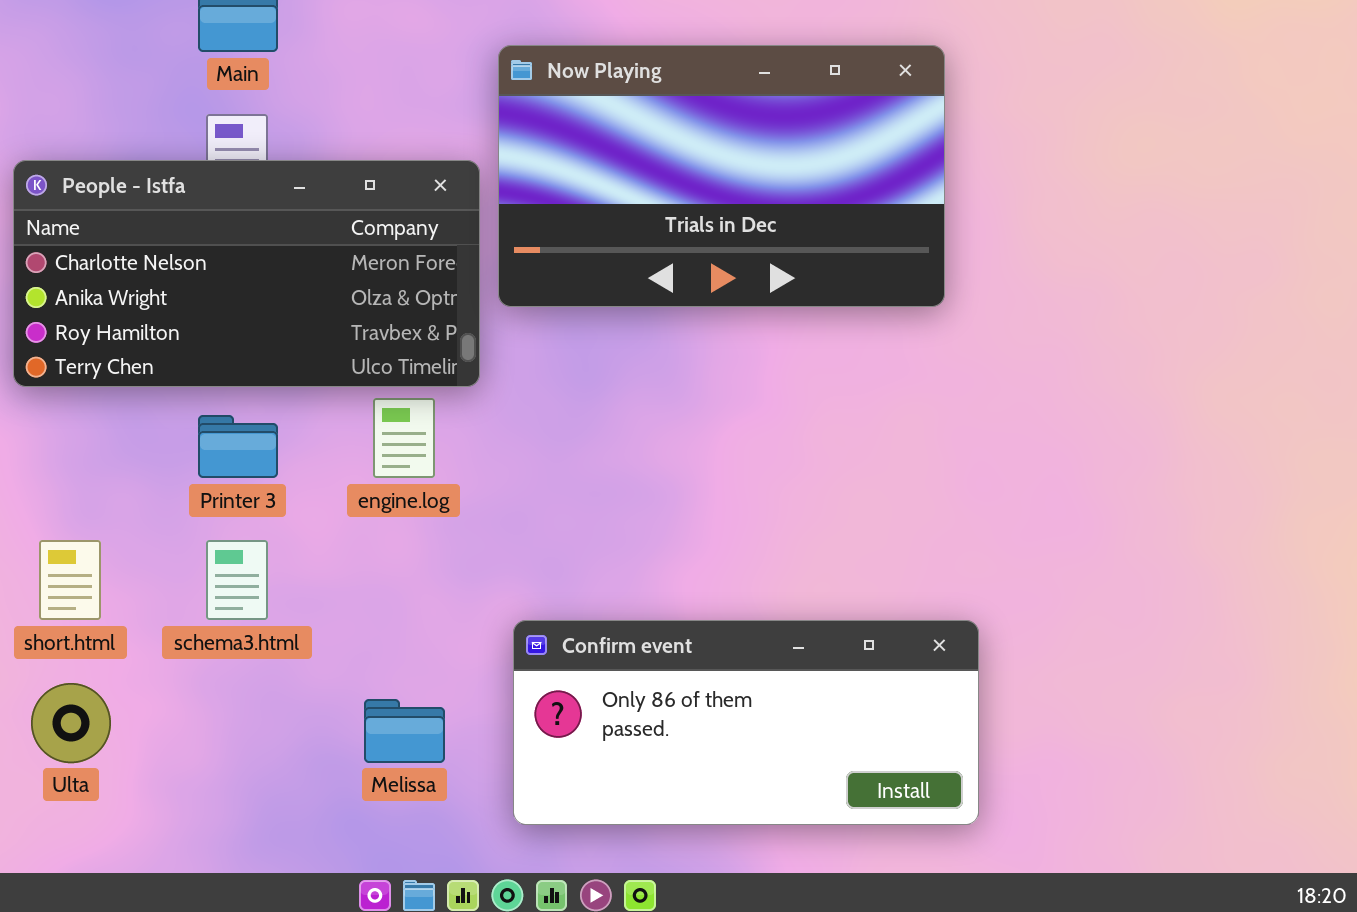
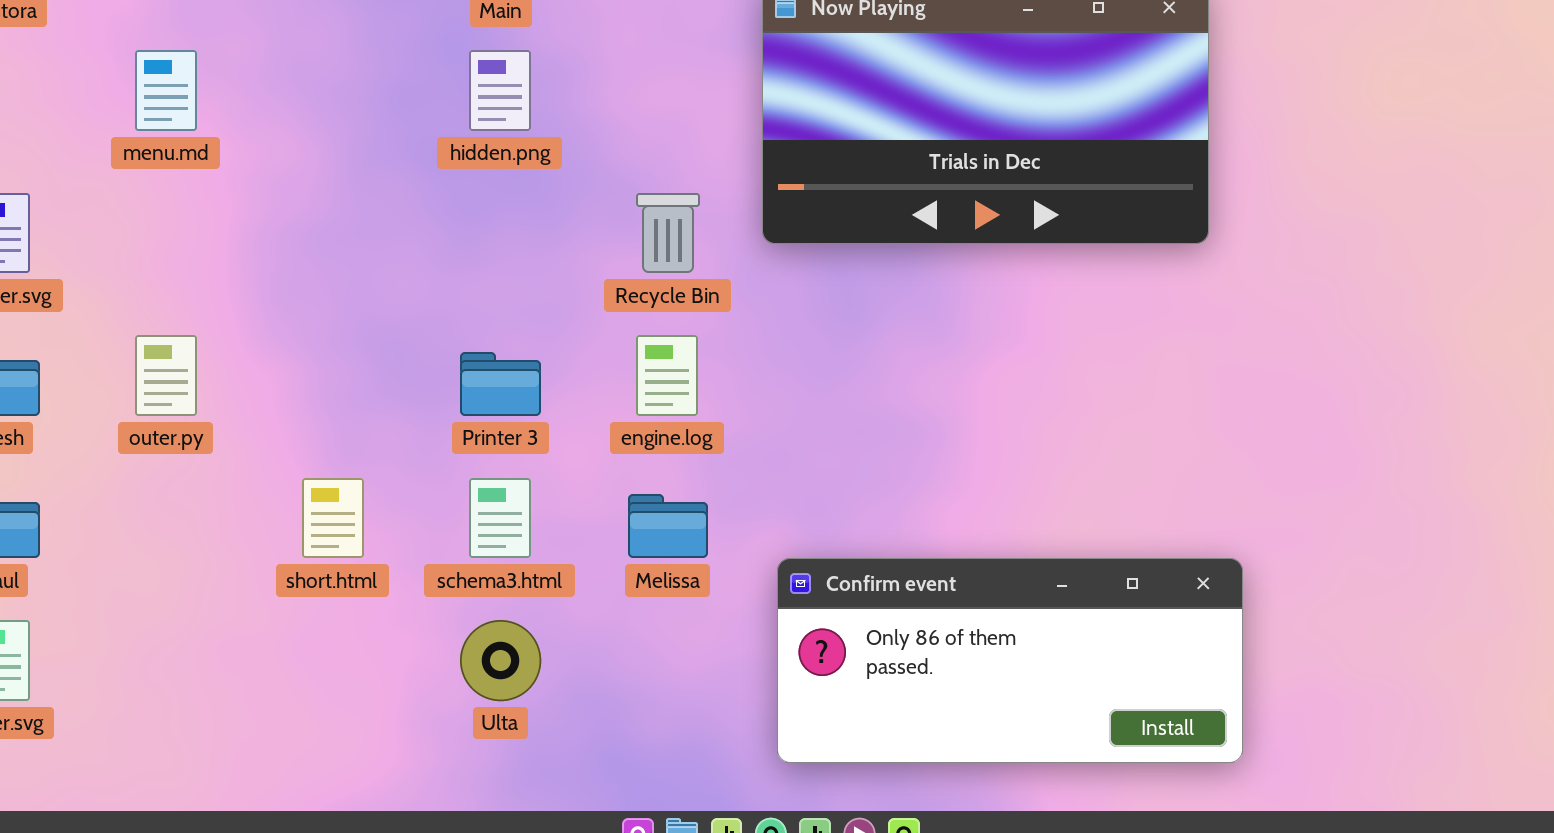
People - Istfa: [13,160,480,387] -> none, closed
Ulta: [31,683,111,763] -> [460,620,541,701], moved
Melissa: [364,699,445,763] -> [628,494,708,558], moved

